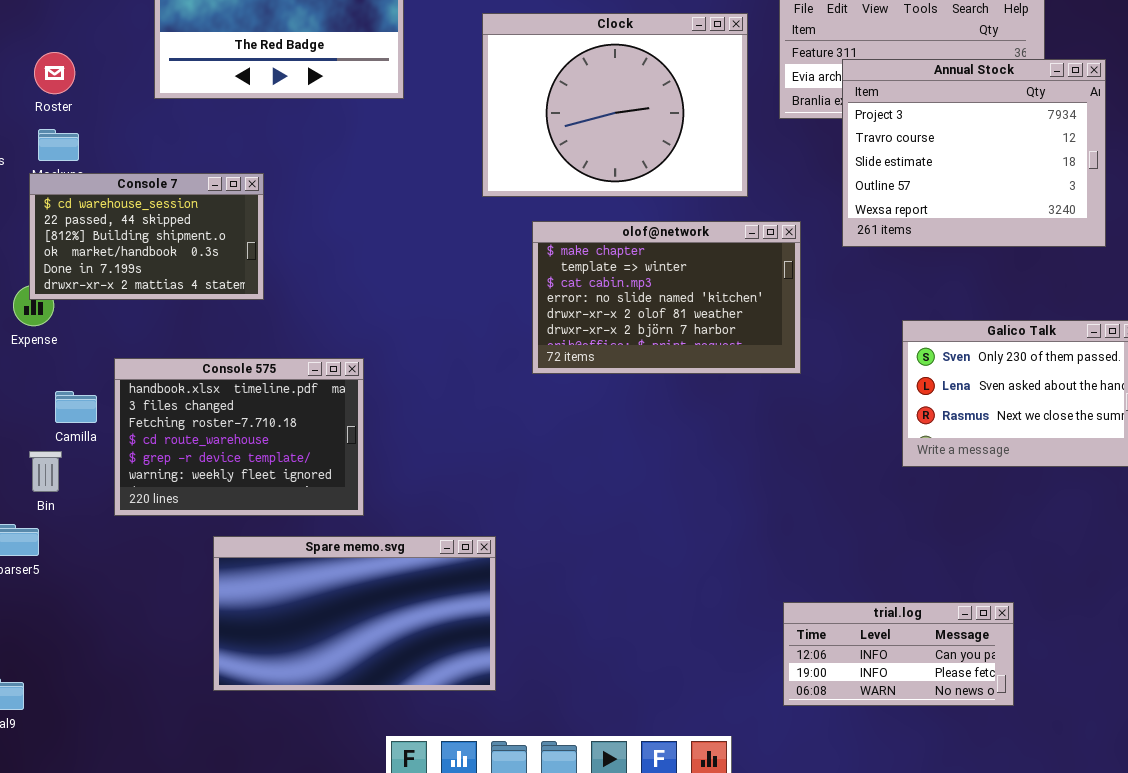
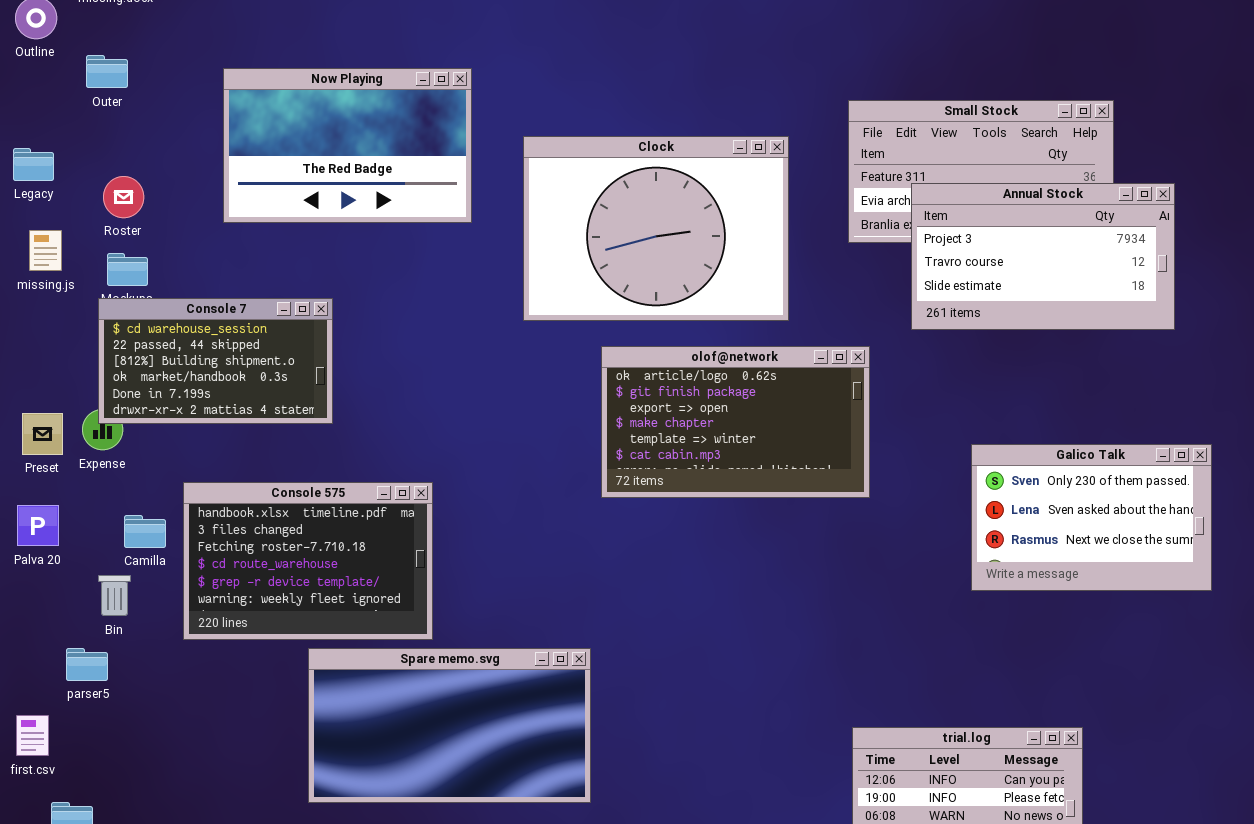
Clock: [482,13,748,197] -> [523,136,789,321], moved
Annual Stock: [842,59,1106,247] -> [911,183,1175,330], resized
olof@network: [532,221,801,374] -> [601,346,870,498], scrolled up 3 rows
Spare memo.svg: [213,536,496,691] -> [308,648,591,803], moved

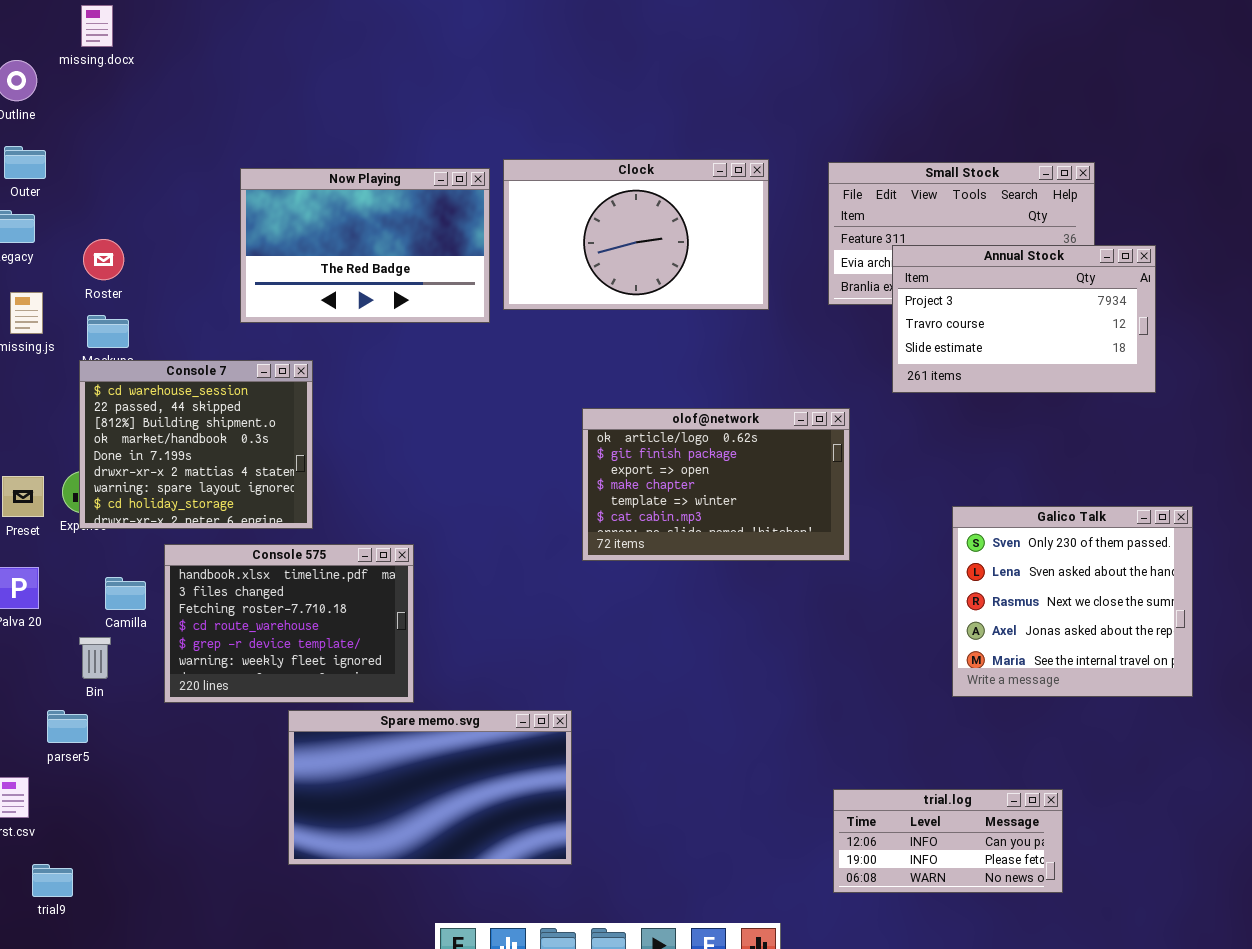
Outer: [86,55,128,88] -> [4,146,46,179], moved
Now Playing: [223,68,472,223] -> [240,168,490,323], moved
Clock: [523,136,789,321] -> [503,159,769,310], moved, resized
Console 7: [98,298,333,424] -> [79,360,313,529], resized
Galico Talk: [971,444,1212,591] -> [952,506,1193,697], resized

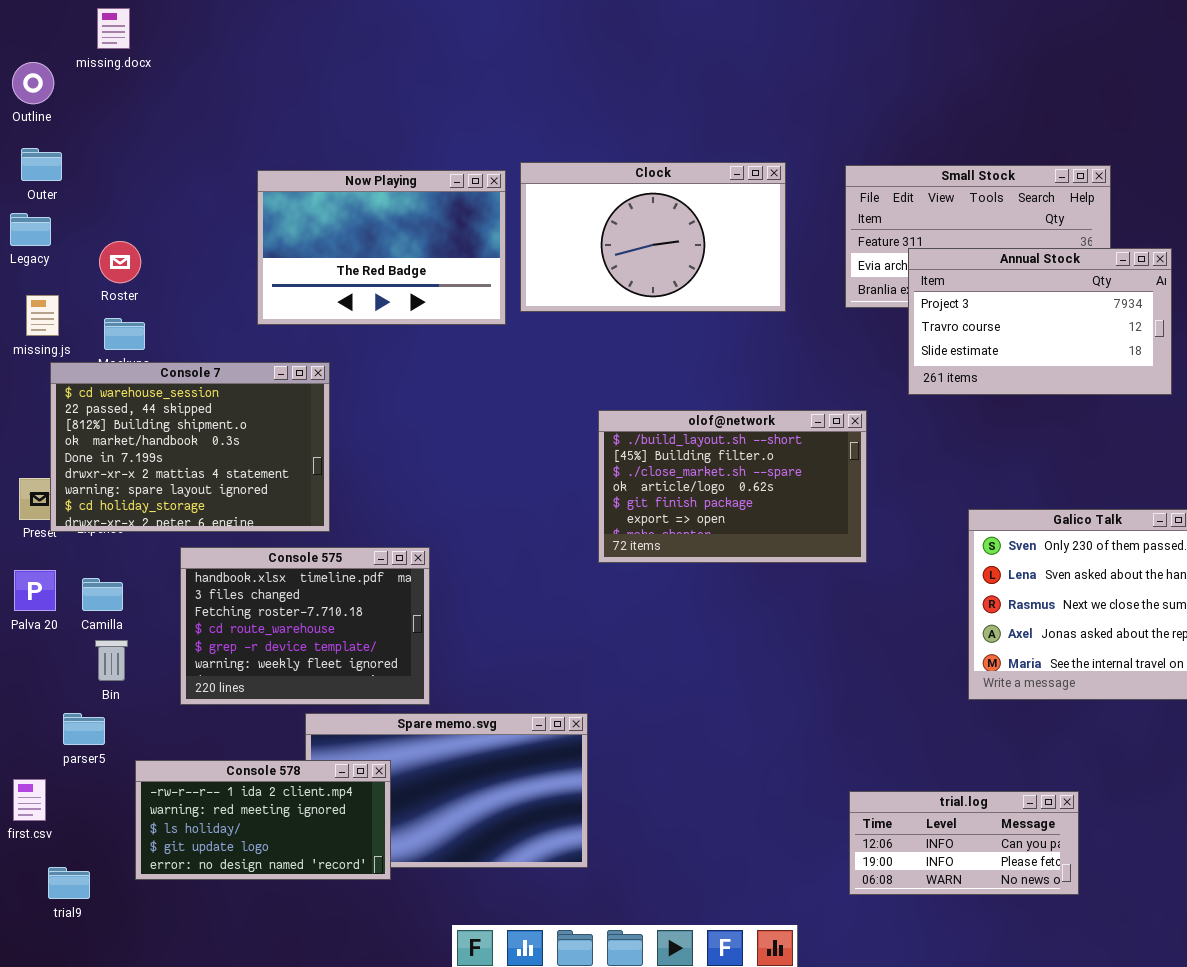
Console 7: [79,360,313,529] -> [50,362,330,532], resized
olof@network: [582,408,850,561] -> [598,410,867,563], scrolled up 3 rows
Camilla: [105,577,146,610] -> [82,578,123,611], moved
Console 578: none -> [135,760,391,880], opened

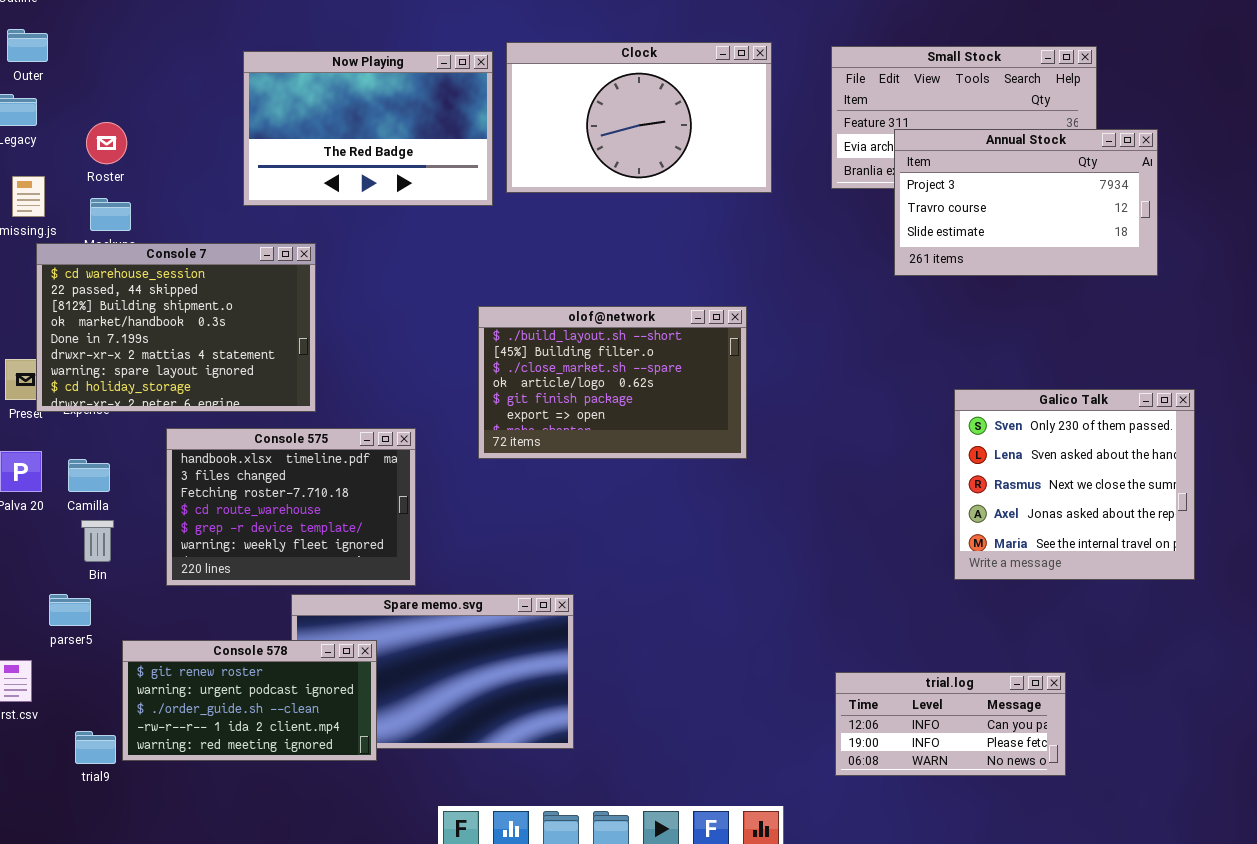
olof@network: [598,410,867,563] -> [478,306,747,459], moved
Console 578: [135,760,391,880] -> [122,640,377,761], scrolled up 3 rows
trial9: [48,867,90,899] -> [75,731,116,764], moved

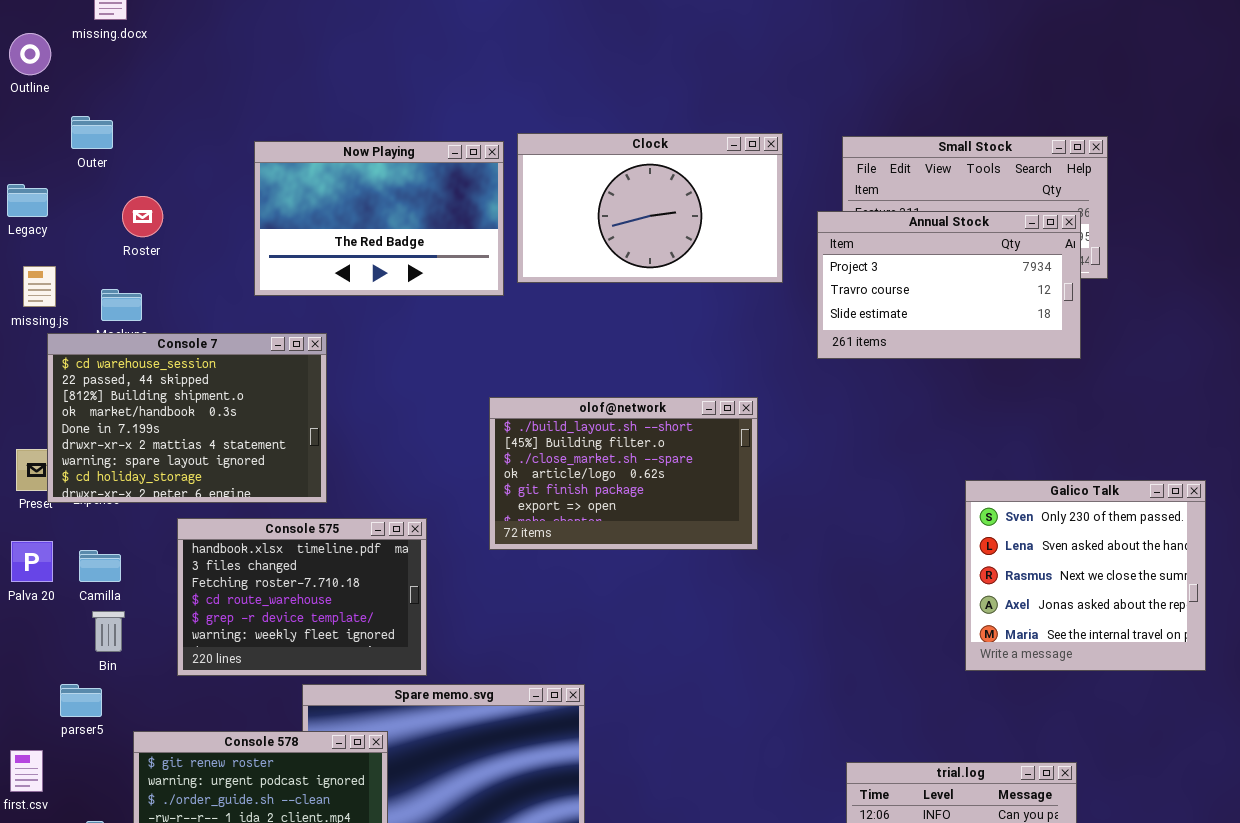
Outer: [7,29,48,62] -> [71,116,113,149], moved
Roster: [86,122,127,164] -> [122,196,163,237], moved
Annual Stock: [894,129,1158,276] -> [817,211,1081,359], moved

